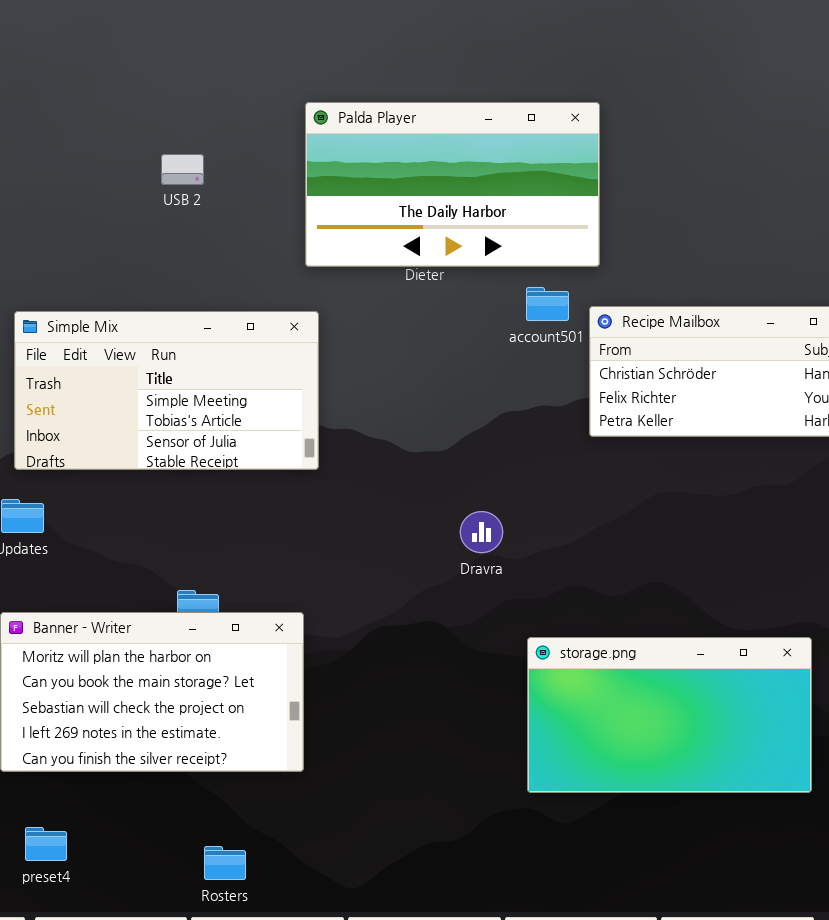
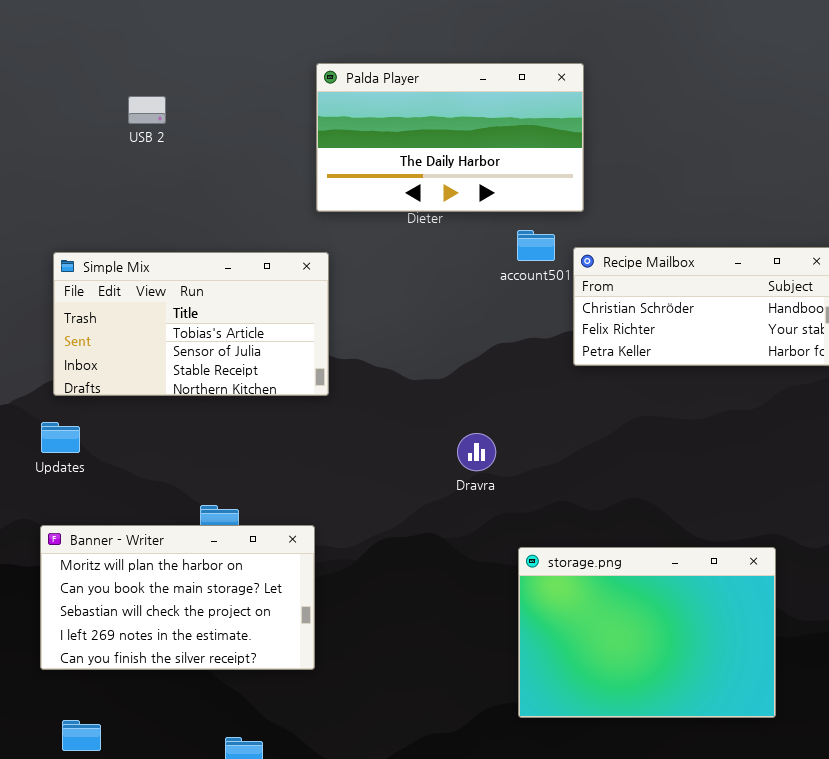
USB 2: [161,154,204,185] -> [128,96,166,124], moved
Simple Mix: [14,311,319,470] -> [53,252,329,396], scrolled down 1 row
storage.png: [527,637,812,793] -> [518,547,776,718], resized

